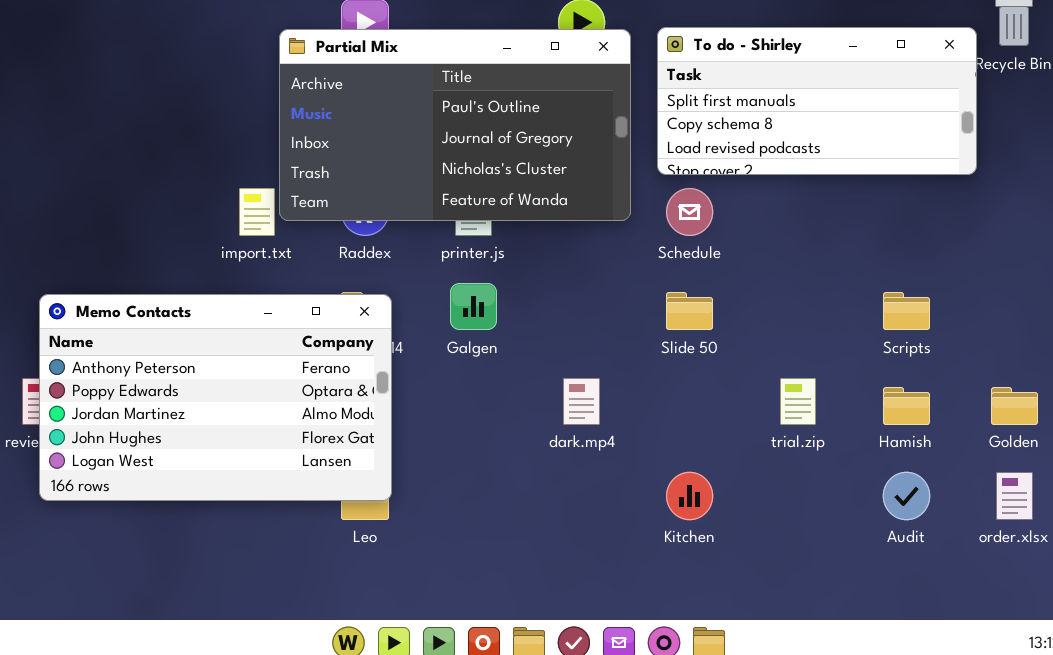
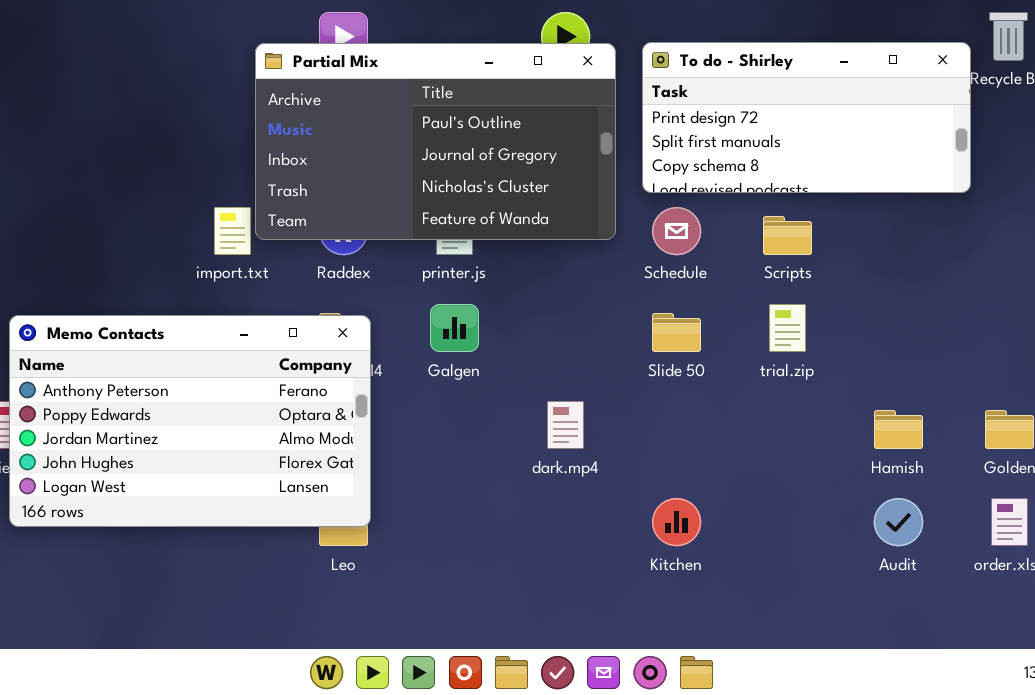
To do - Shirley: [657,27,977,175] -> [642,42,971,193], scrolled up 1 row
Scripts: [883,292,930,330] -> [763,216,812,255], moved
trial.zip: [780,378,816,425] -> [769,304,806,352], moved

